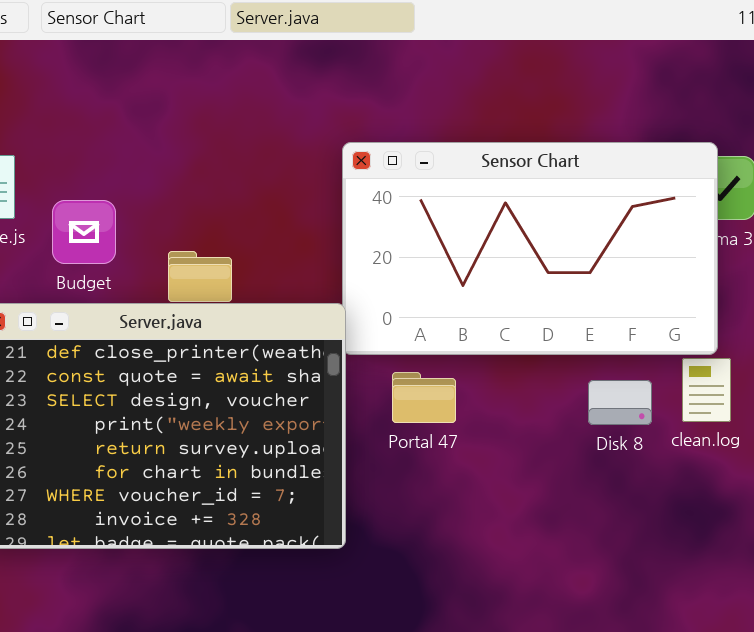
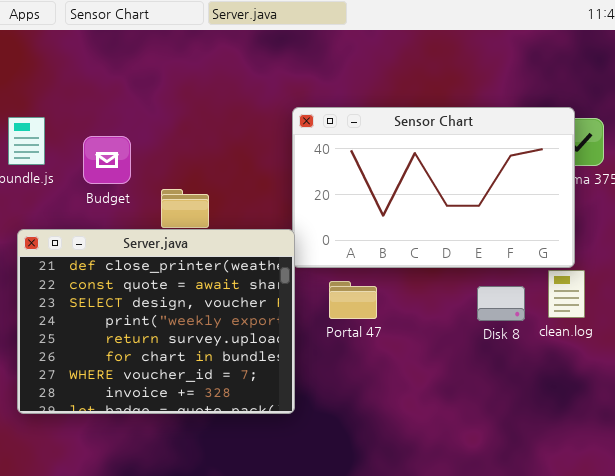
Budget: [52,200,116,264] -> [83,136,131,184], moved

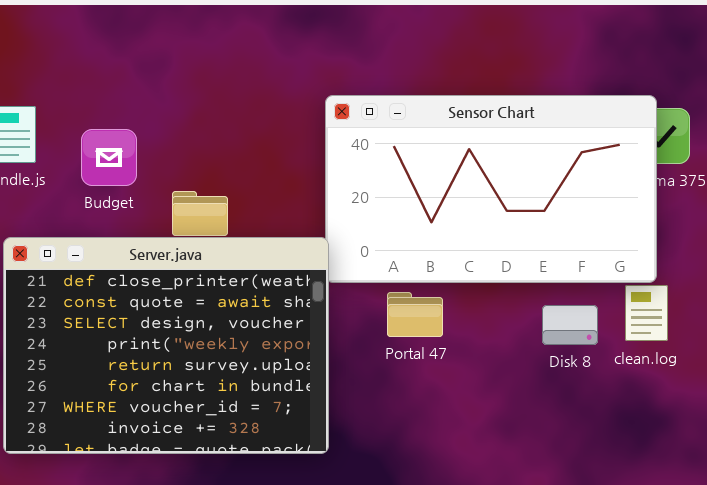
Portal 47: [329,281,377,319] -> [387,292,443,337], moved

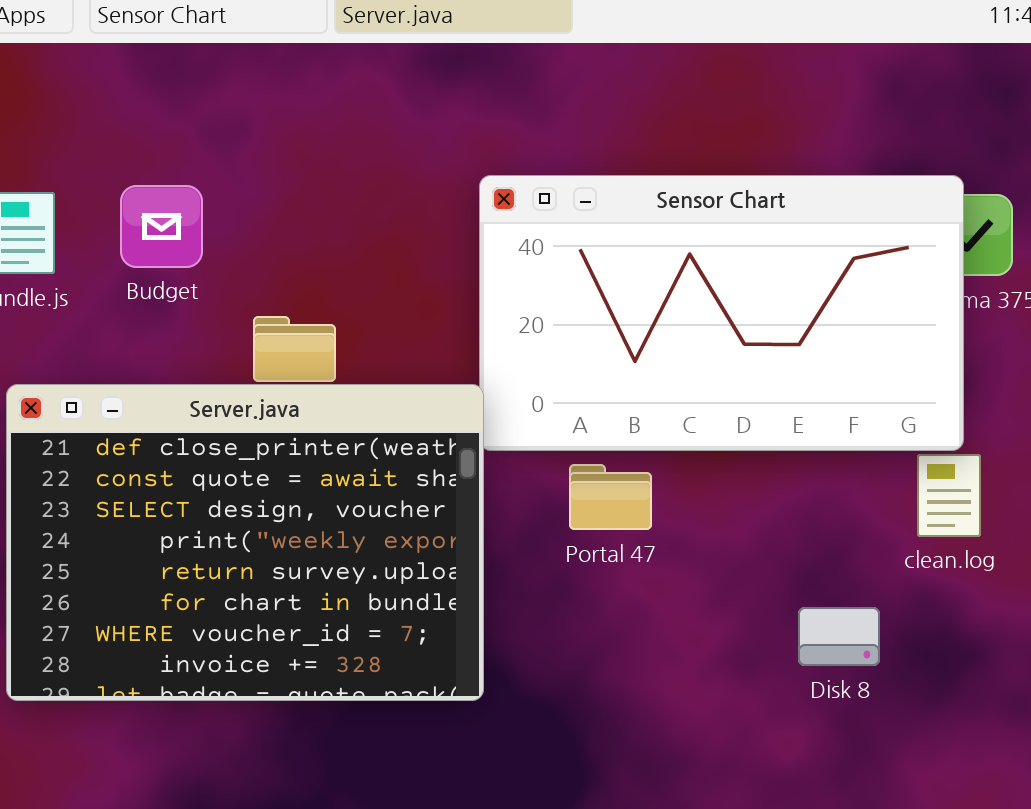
Budget: [81,129,137,186] -> [120,185,203,268], moved
Disk 8: [542,305,598,345] -> [798,607,880,666], moved

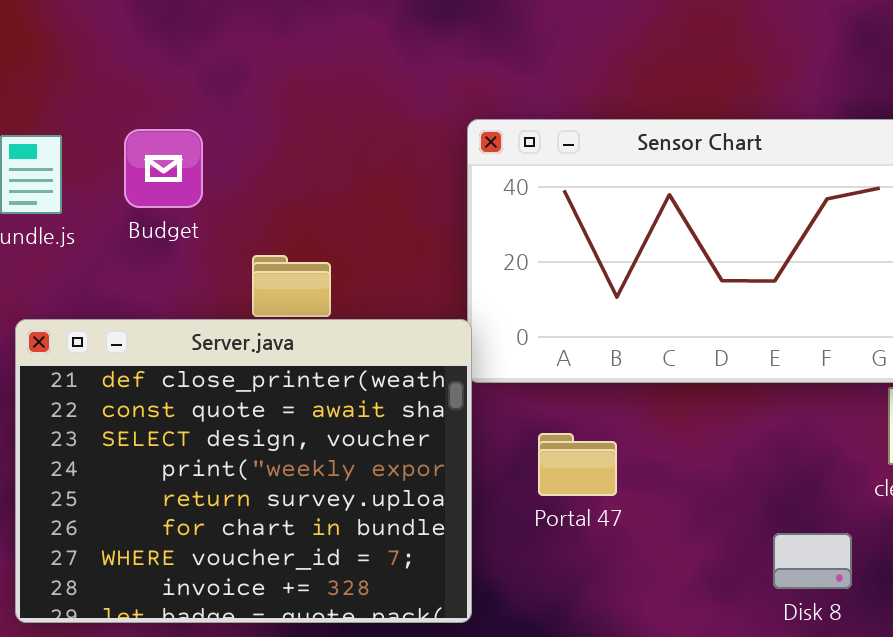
Portal 47: [569,464,652,530] -> [538,433,617,496], moved

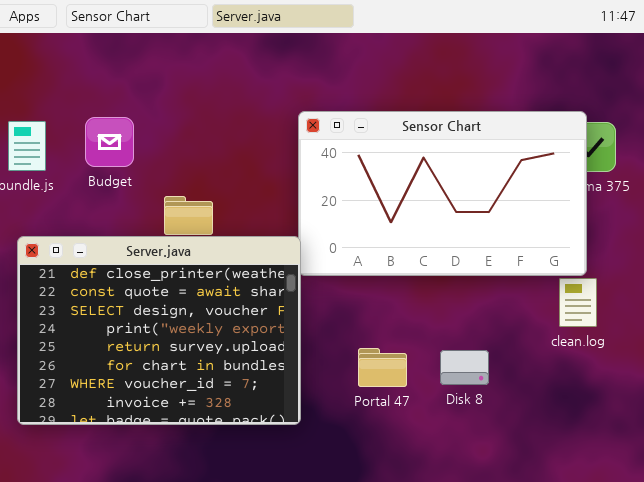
Portal 47: [538,433,617,496] -> [358,348,407,387], moved
Disk 8: [773,533,852,589] -> [440,350,489,385], moved

